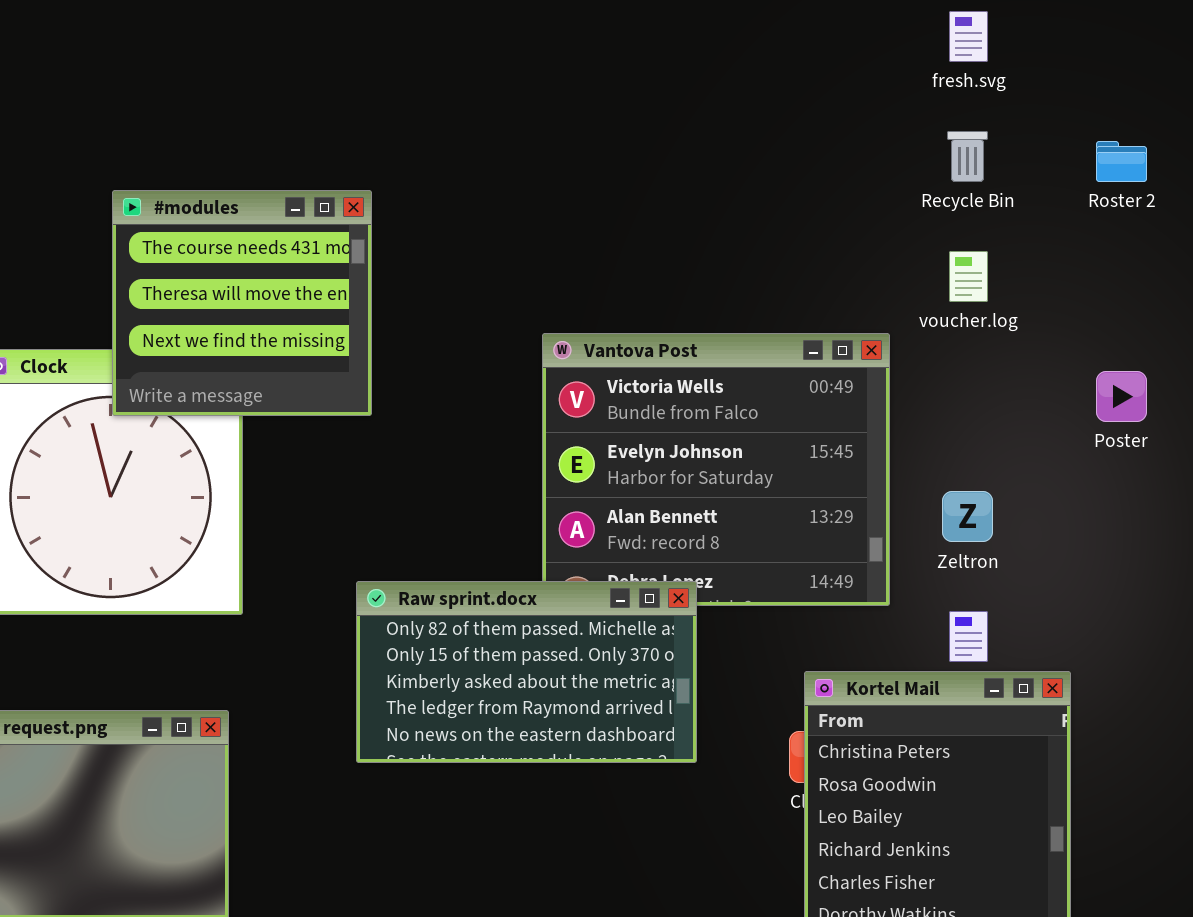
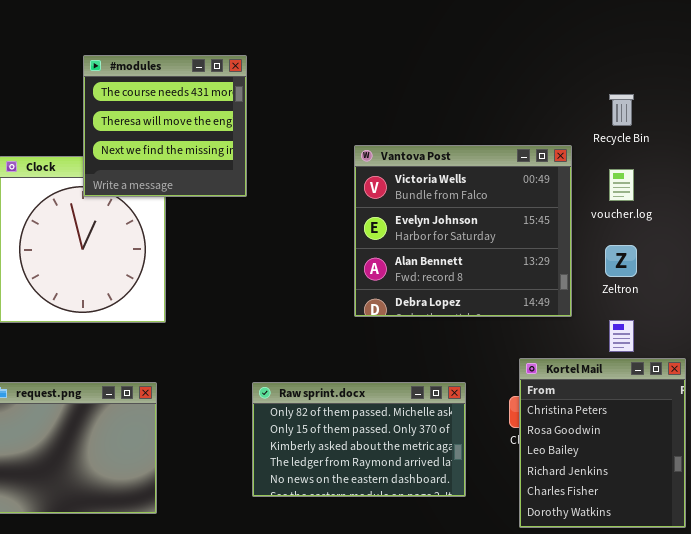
Recycle Bin: [947,131,988,182] -> [609,94,634,126], moved
voucher.log: [949,251,988,302] -> [609,169,634,201], moved
Raw sprint.docx: [356,581,697,763] -> [252,382,466,497], moved

